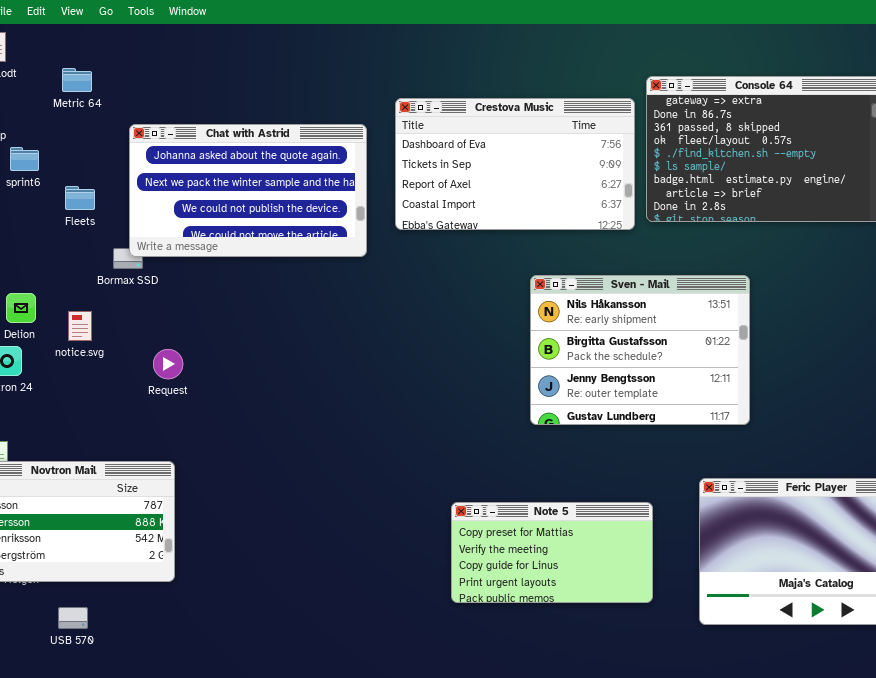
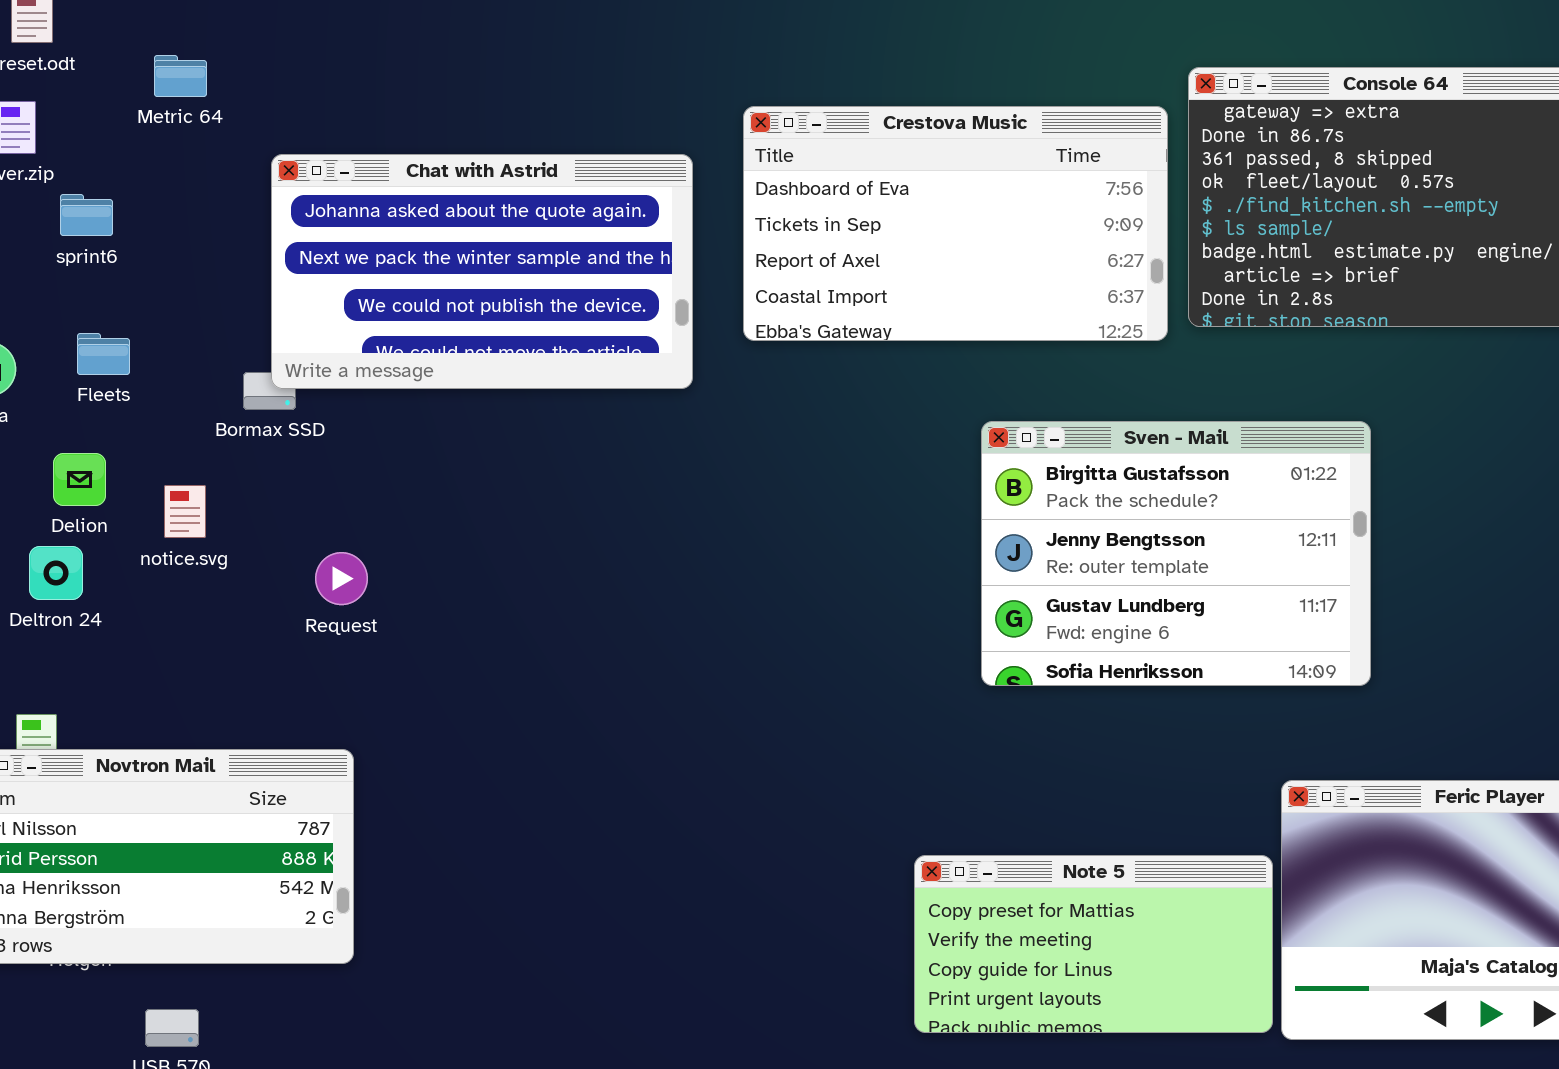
Fleets: [65,186,95,210] -> [77,333,130,375], moved
Sven - Mail: [530,275,750,425] -> [981,421,1371,686], scrolled down 1 row
Note 5: [451,502,653,603] -> [914,855,1273,1033], moved

